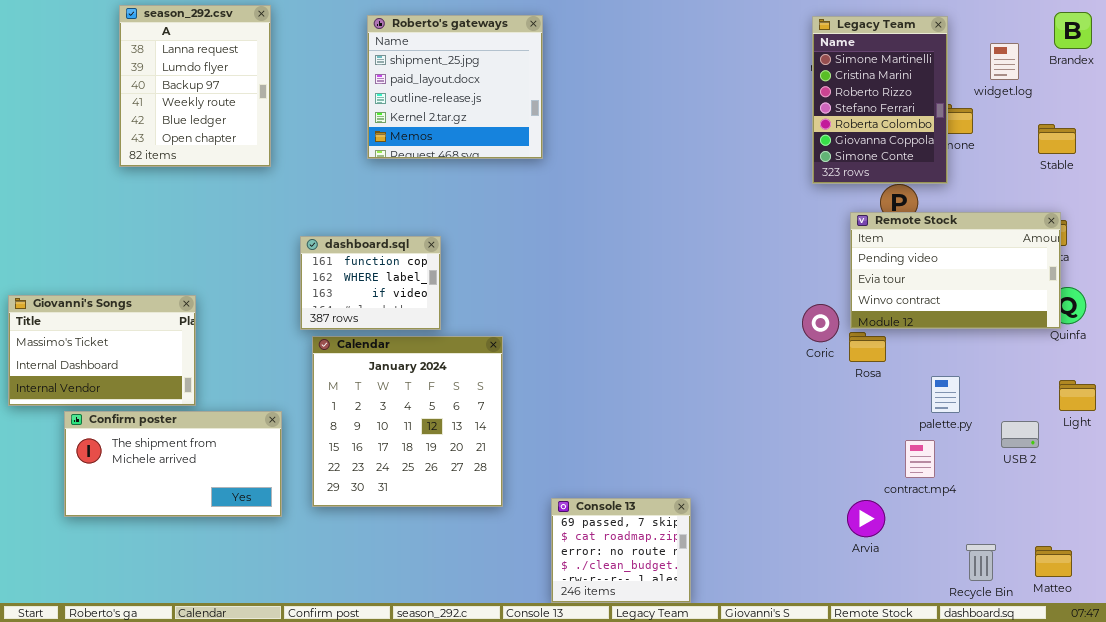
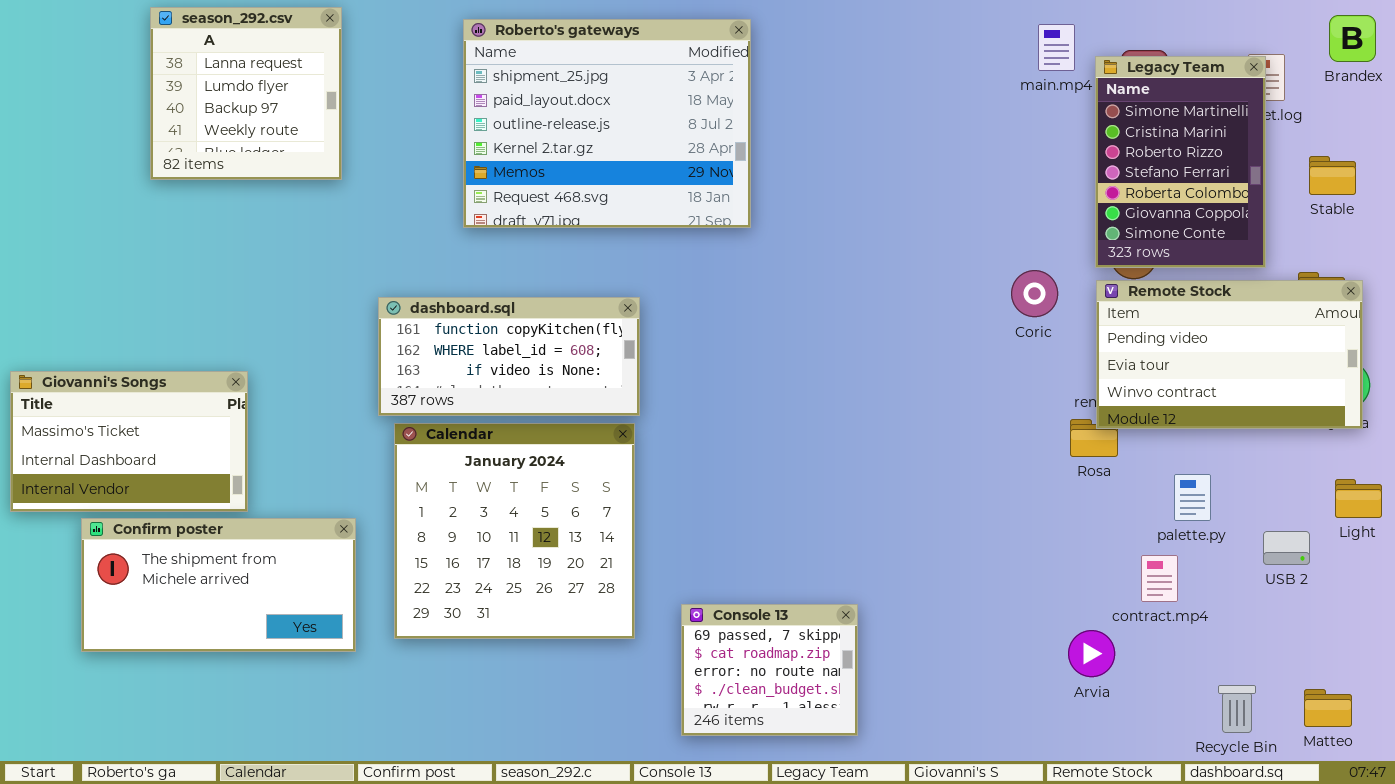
season_292.csv: [119,5,271,167] -> [150,7,342,180], resized
Roberto's gateways: [367,15,543,159] -> [463,19,751,228], resized
Legacy Team: [812,16,948,184] -> [1095,56,1266,268], moved
Remote Stock: [850,212,1061,329] -> [1096,280,1363,429], moved
dashboard.sql: [300,236,441,330] -> [378,297,640,416], resized
Coric: [802,304,839,342] -> [1011,270,1058,317], moved
Console 13: [551,498,691,603] -> [681,604,858,736], moved

